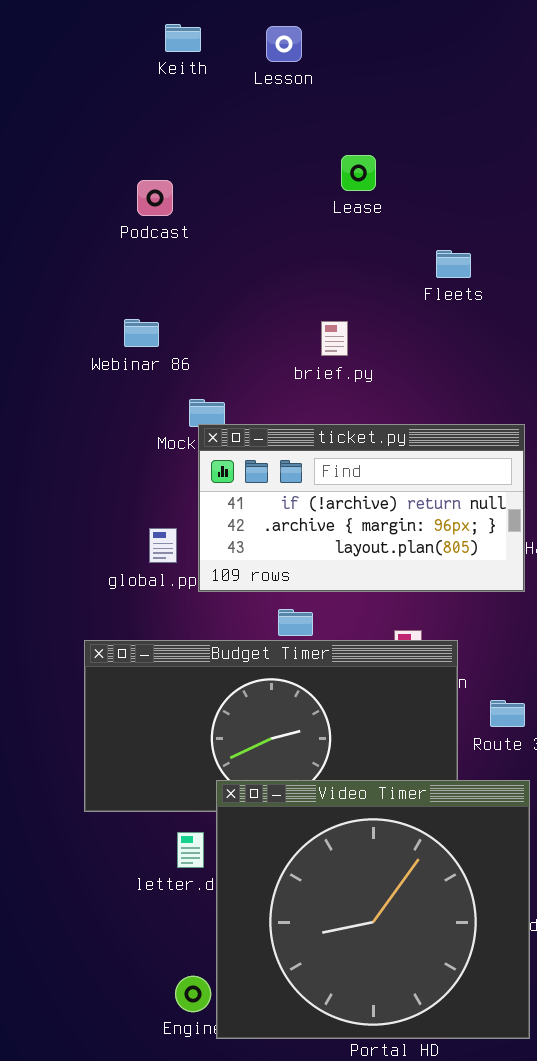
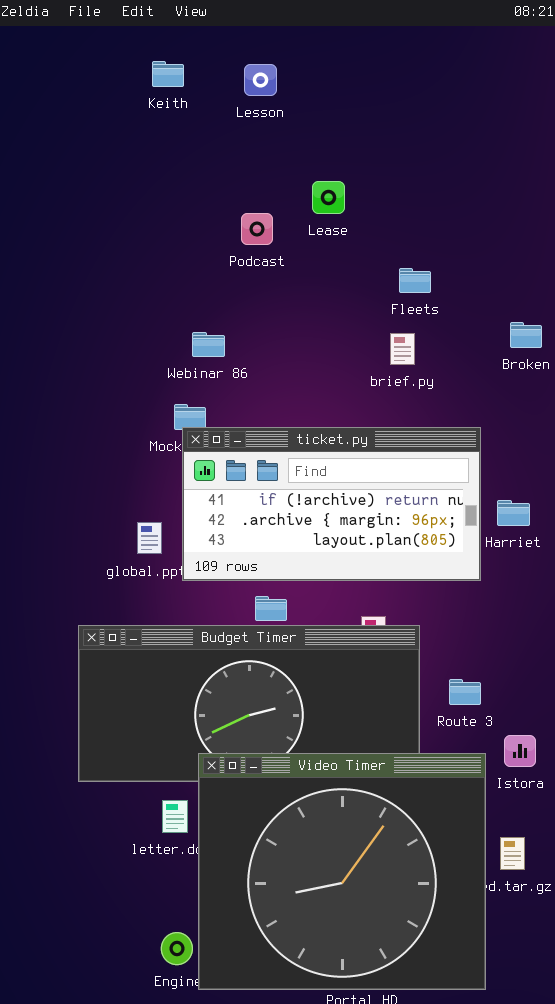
Podcast: [137,180,173,216] -> [241,213,273,245], moved
Webinar 86: [124,319,159,347] -> [192,332,225,357], moved
brief.py: [321,321,348,356] -> [390,333,415,365], moved

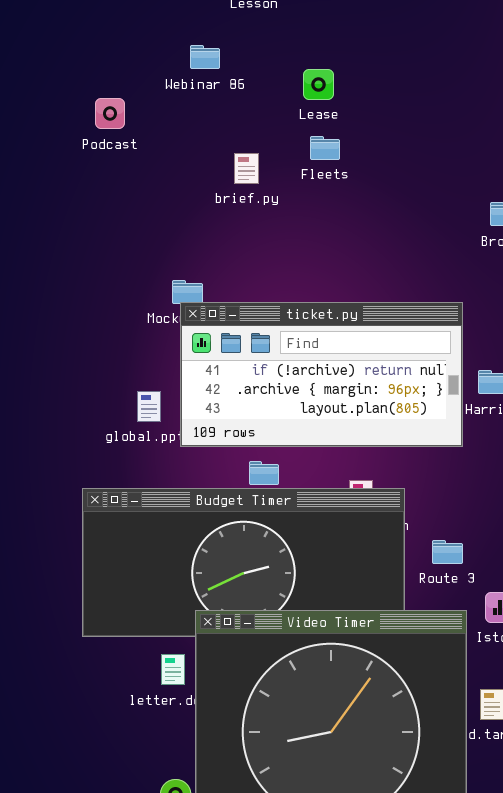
Podcast: [241,213,273,245] -> [95,98,125,129], moved
Fleets: [399,268,431,293] -> [310,136,340,160], moved
Webinar 86: [192,332,225,357] -> [190,45,220,69], moved
brief.py: [390,333,415,365] -> [234,153,259,184], moved

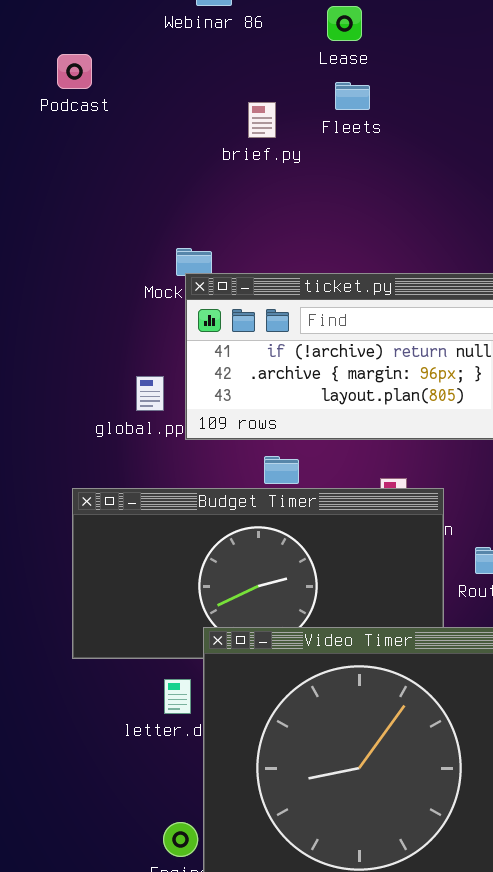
Podcast: [95,98,125,129] -> [57,54,92,89], moved

